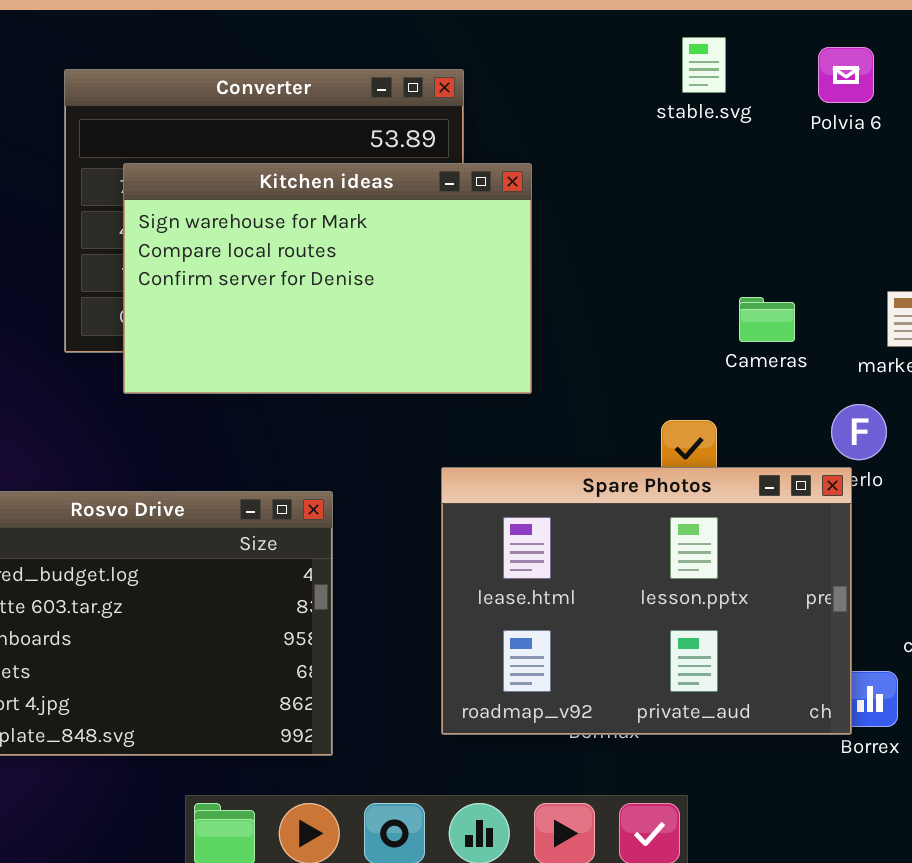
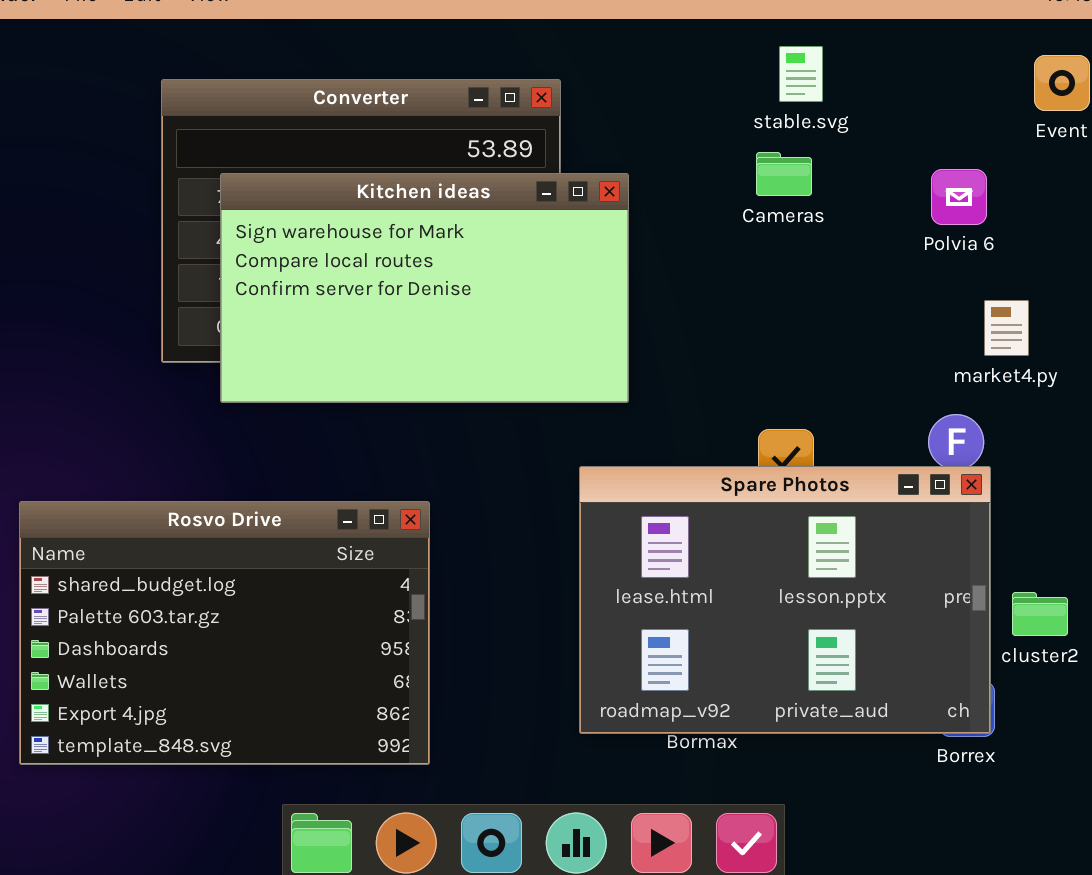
Polvia 6: [818,47,874,103] -> [931,169,987,225], moved
Cameras: [739,297,795,342] -> [756,152,812,196], moved
Spare Photos: [441,467,852,735] -> [579,466,991,734], moved

